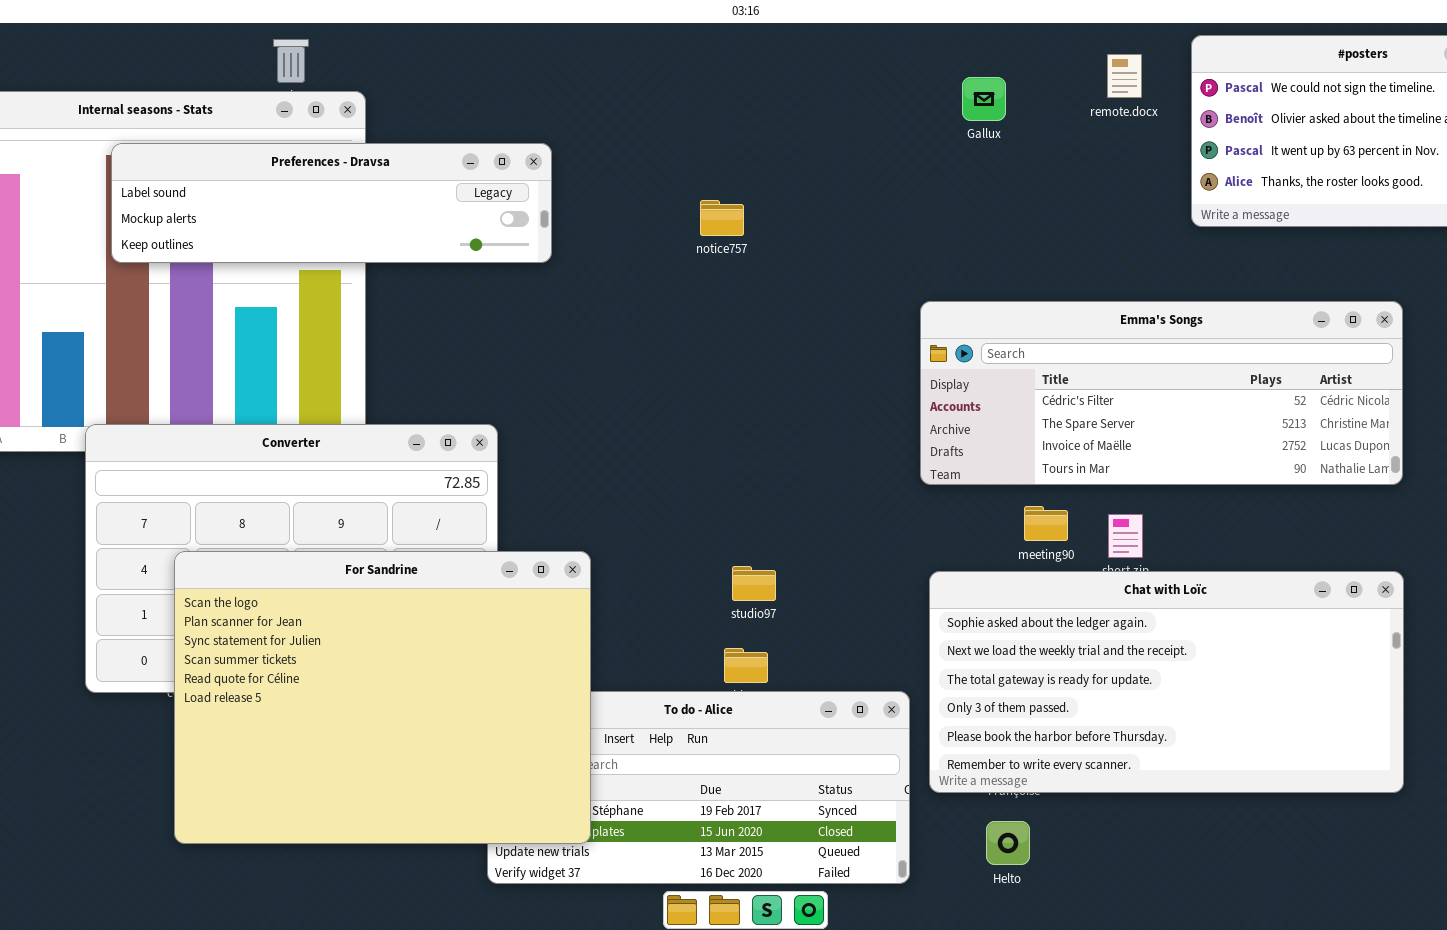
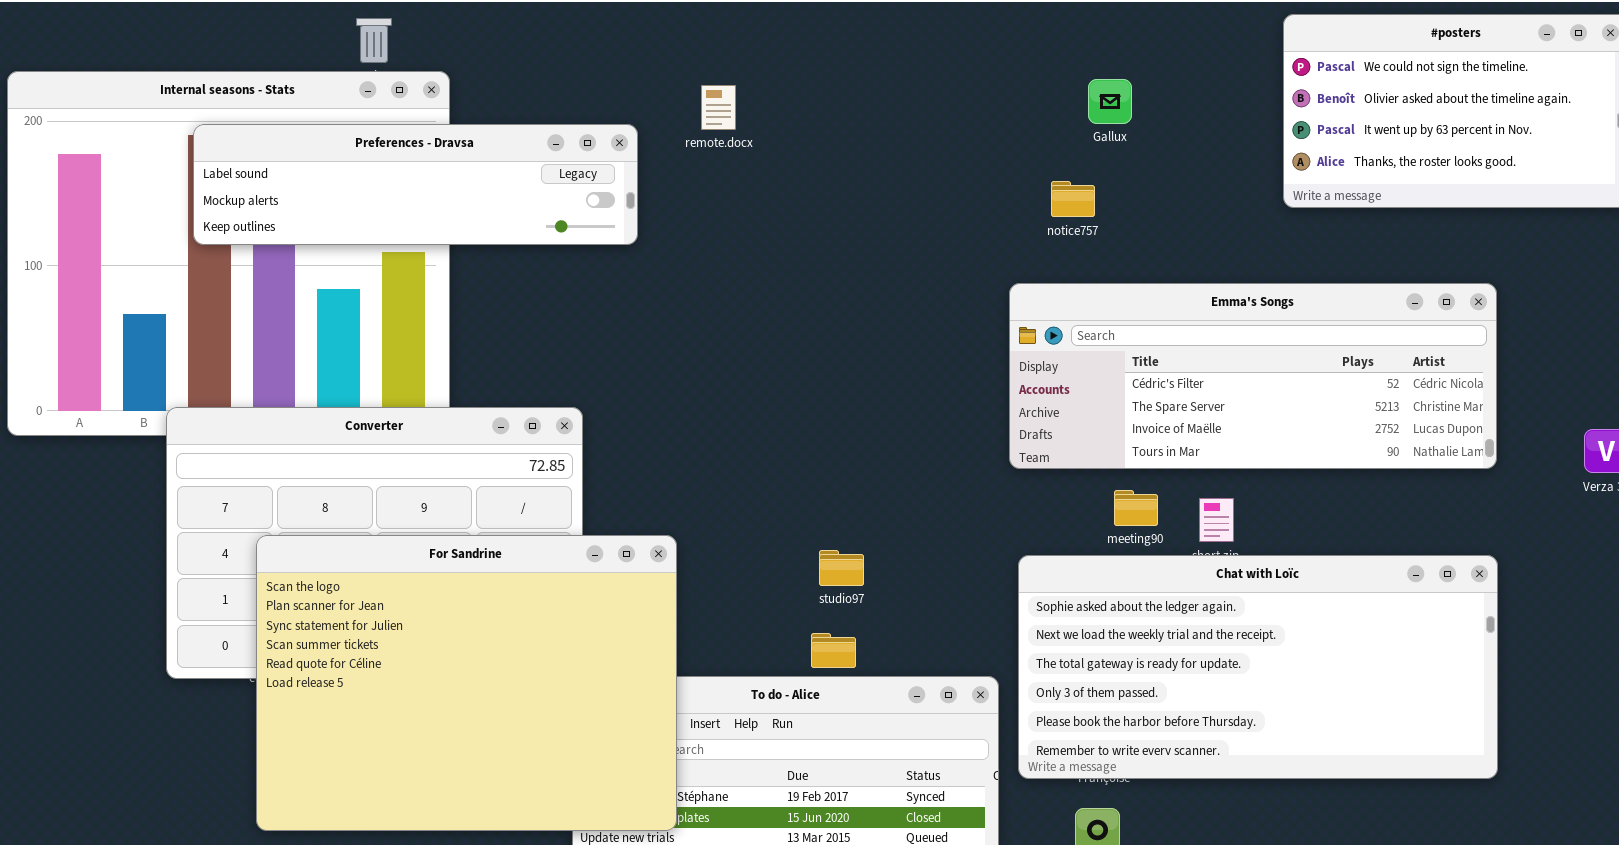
remote.docx: [1107,54,1142,98] -> [701,85,736,130], moved
Gallux: [962,77,1006,121] -> [1088,79,1132,124], moved
notice757: [700,200,744,236] -> [1051,181,1095,217], moved

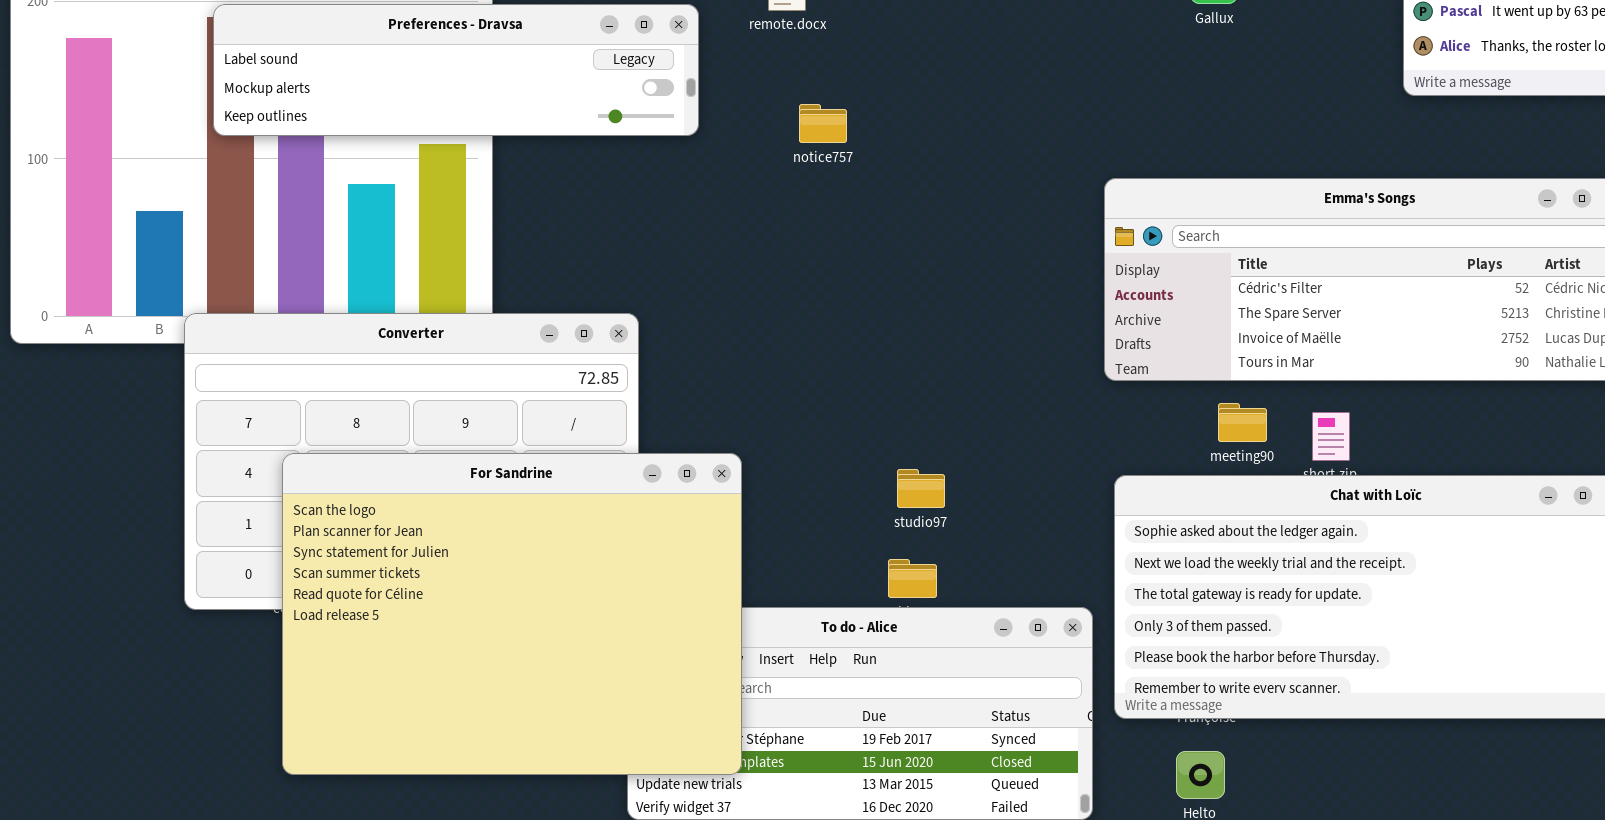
notice757: [1051,181,1095,217] -> [799,104,847,143], moved

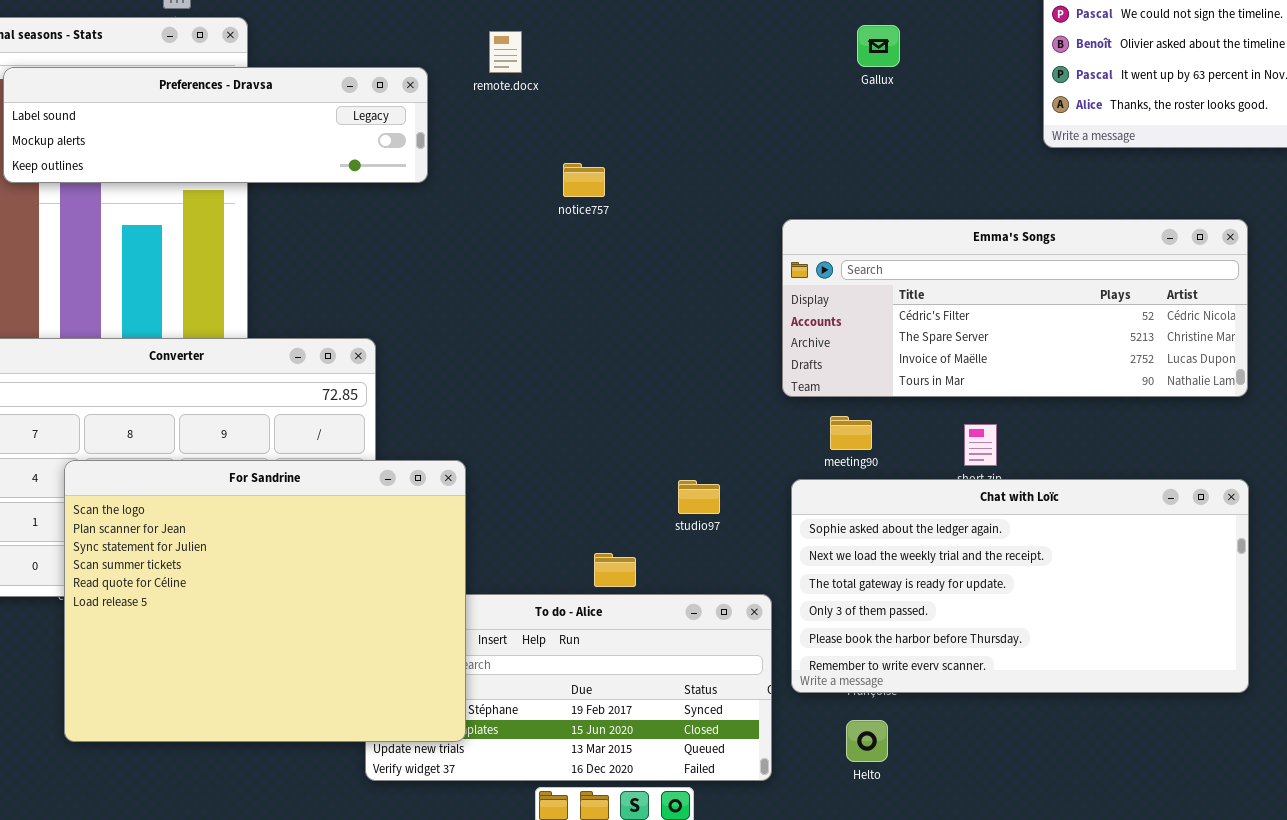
notice757: [799,104,847,143] -> [563,163,605,197], moved
meeting90: [1218,403,1267,442] -> [830,416,872,450], moved
studio97: [897,469,945,508] -> [678,480,720,514], moved

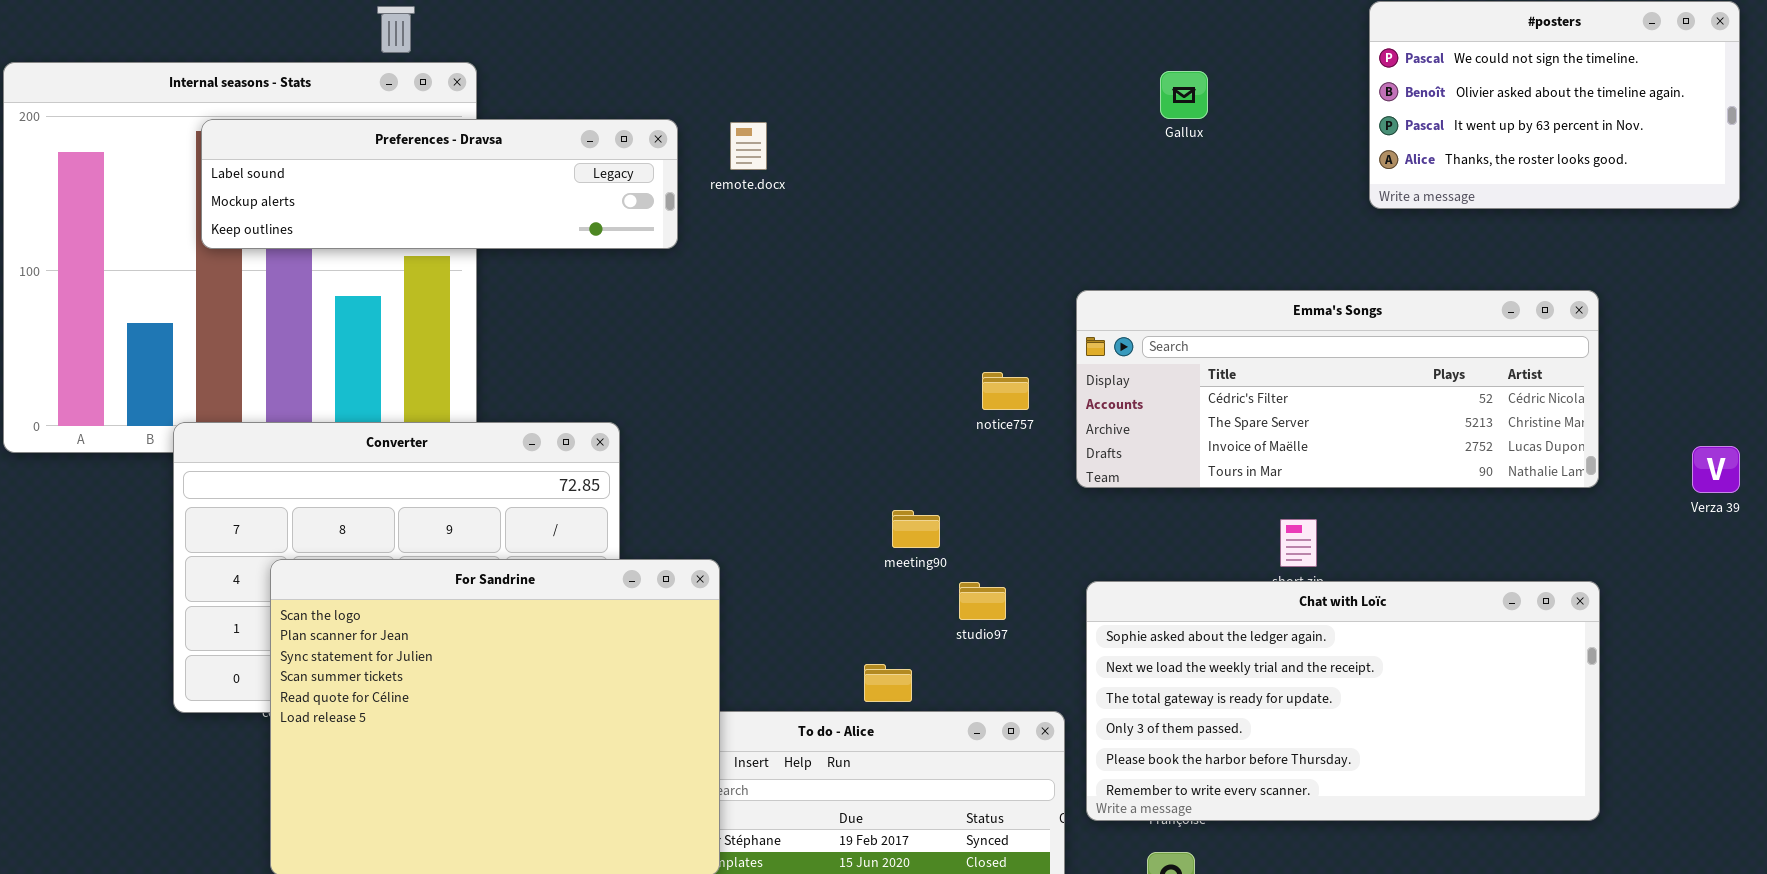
remote.docx: [489,31,522,73] -> [730,122,767,170], moved
notice757: [563,163,605,197] -> [982,372,1029,410], moved
meeting90: [830,416,872,450] -> [892,510,940,548], moved

